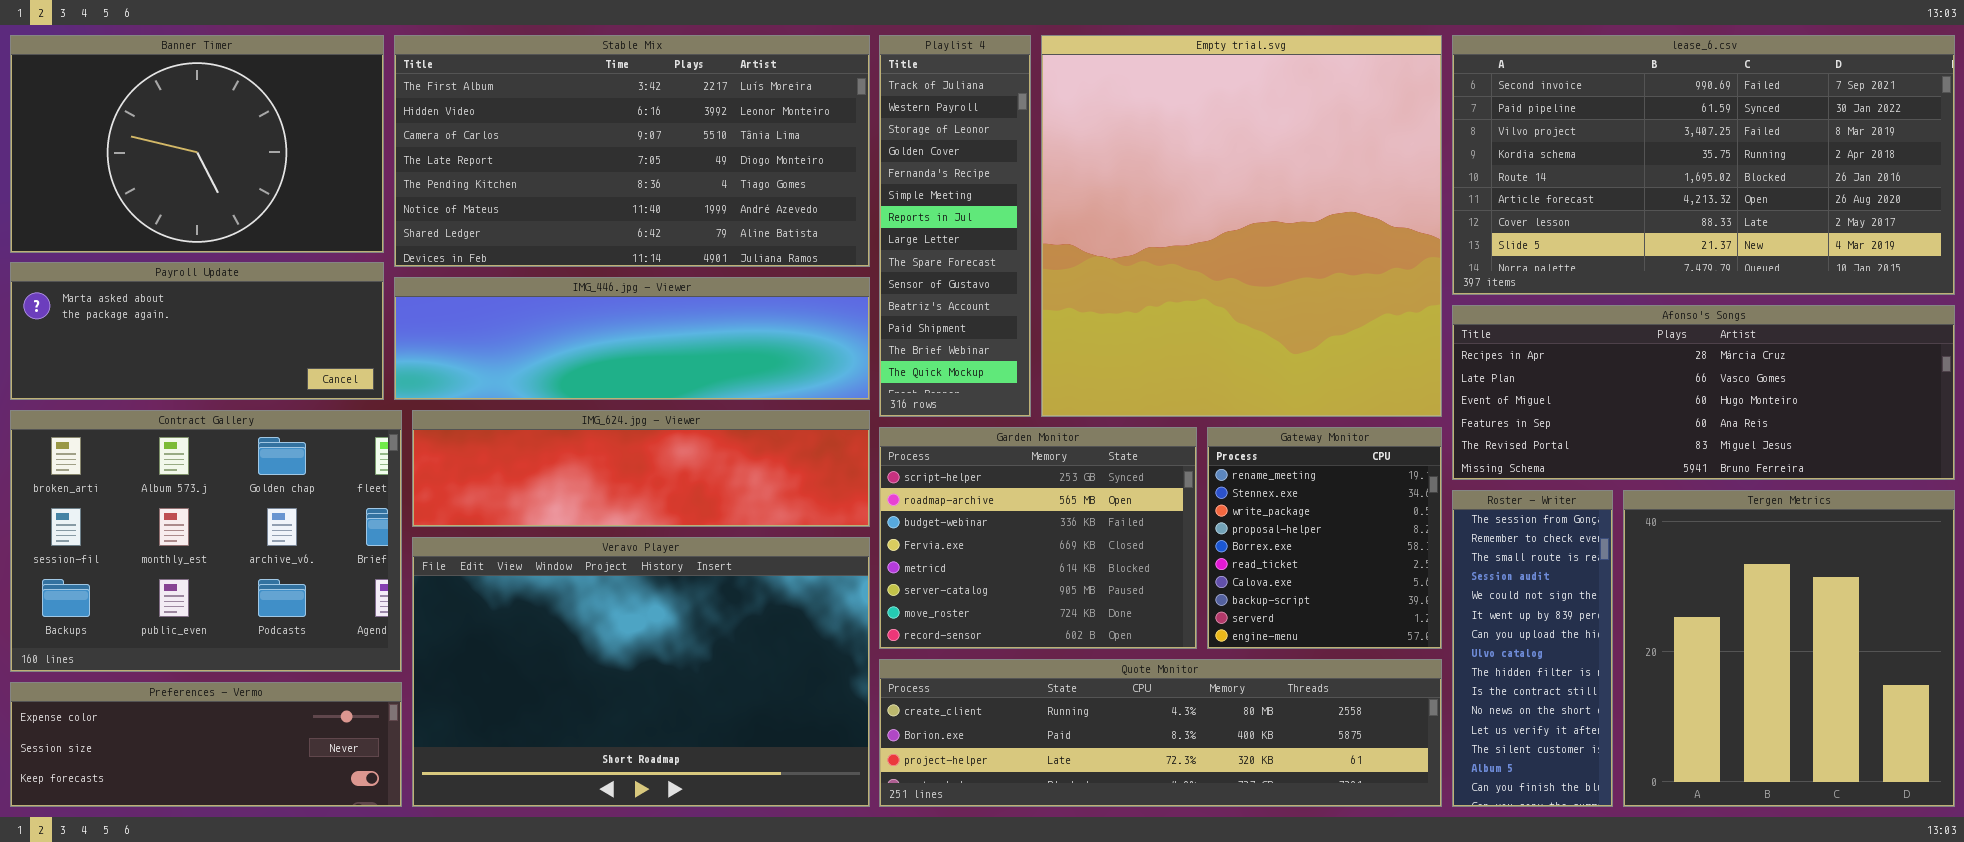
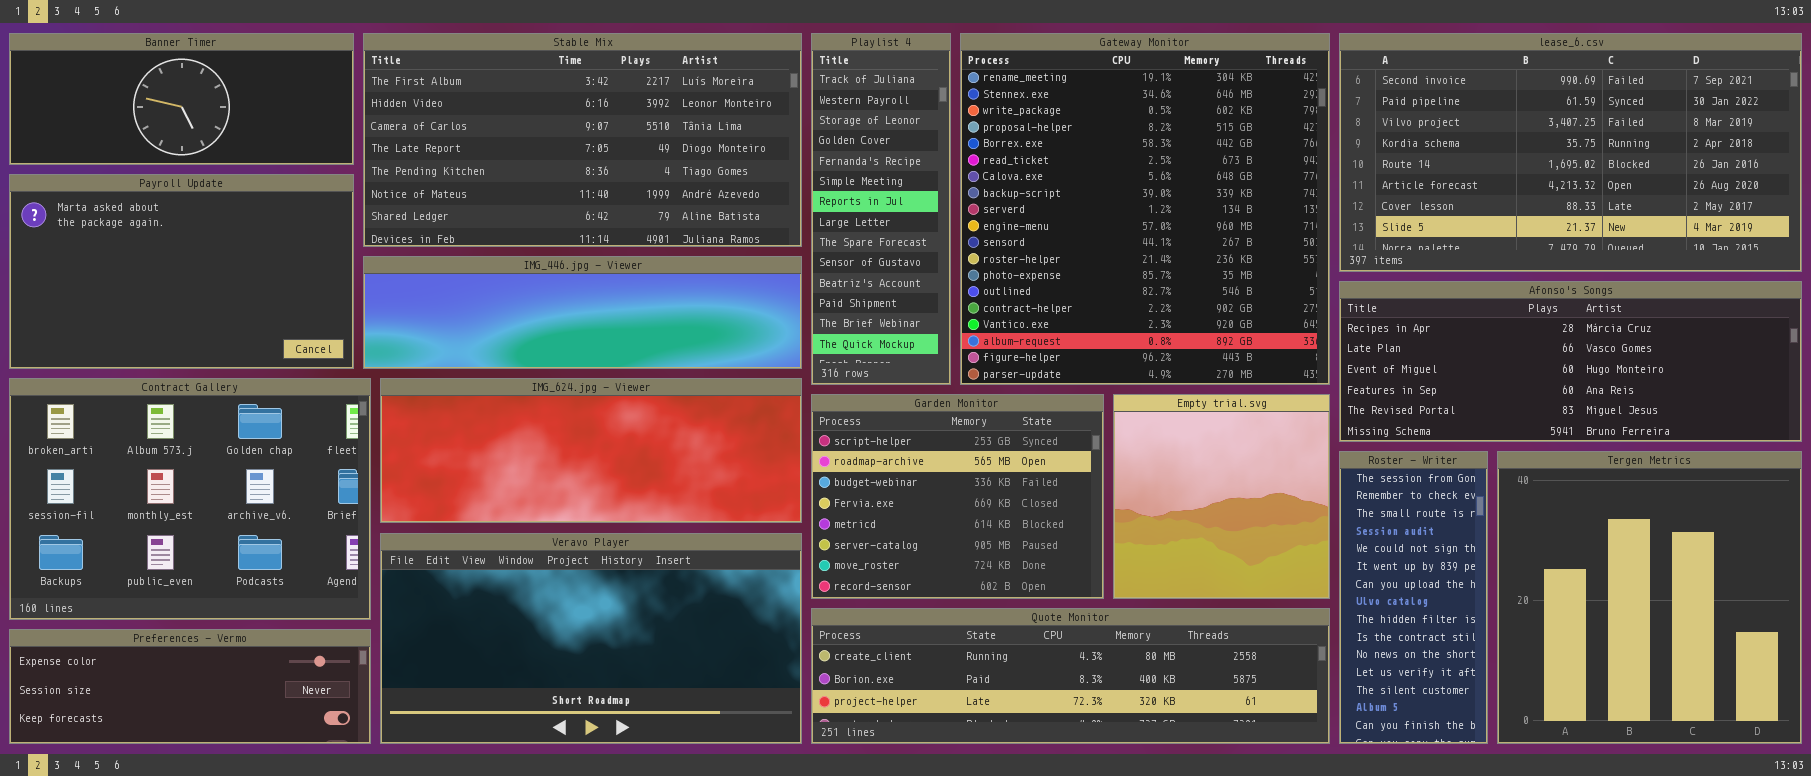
Banner Timer: [10,35,384,253] -> [9,33,354,165], resized
Empty trial.svg: [1041,35,1442,417] -> [1113,394,1330,599], moved, resized
Payroll Update: [10,262,384,400] -> [9,174,354,369], resized
IMG_624.jpg - Viewer: [412,410,870,527] -> [380,378,802,523], resized
Gateway Monitor: [1207,427,1442,649] -> [960,33,1330,385], moved, resized
Veravo Player: [412,537,870,807] -> [380,533,802,744], resized

